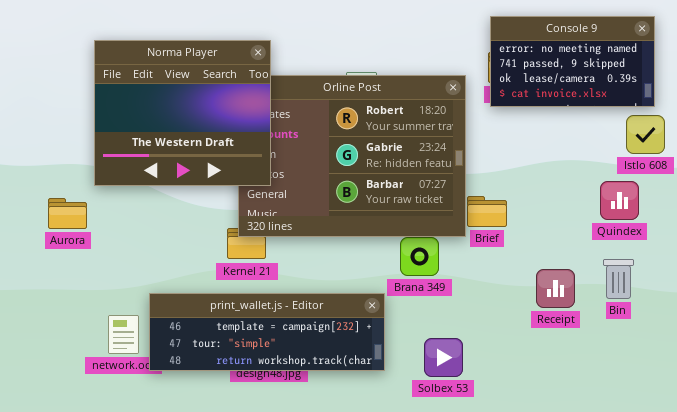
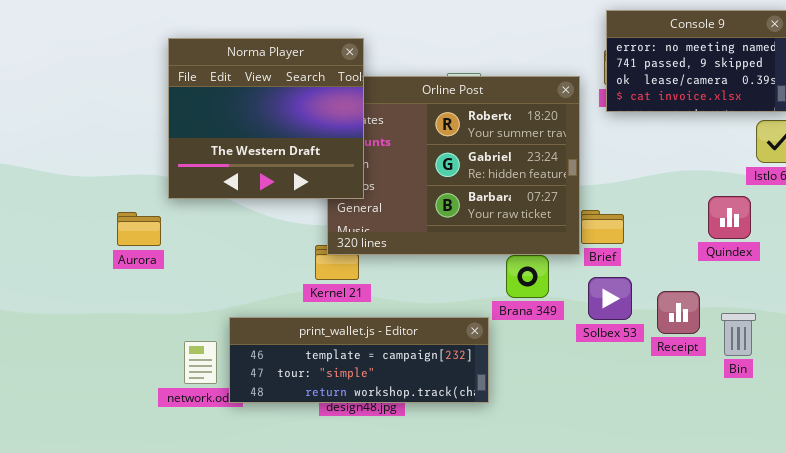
Quindex: [600,181,639,220] -> [708,196,751,239], moved
Bin: [603,259,634,299] -> [721,313,756,356], moved
Solbex 53: [424,338,463,377] -> [588,277,632,320], moved

